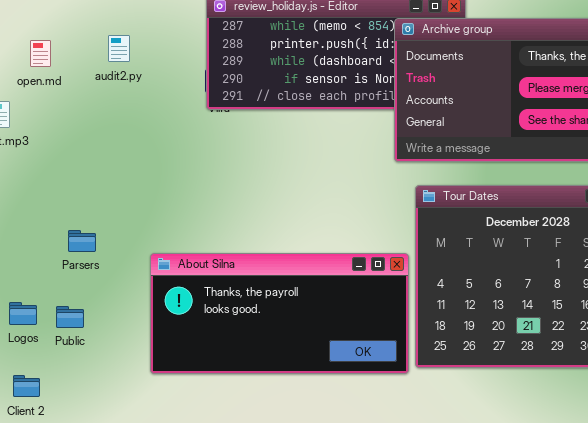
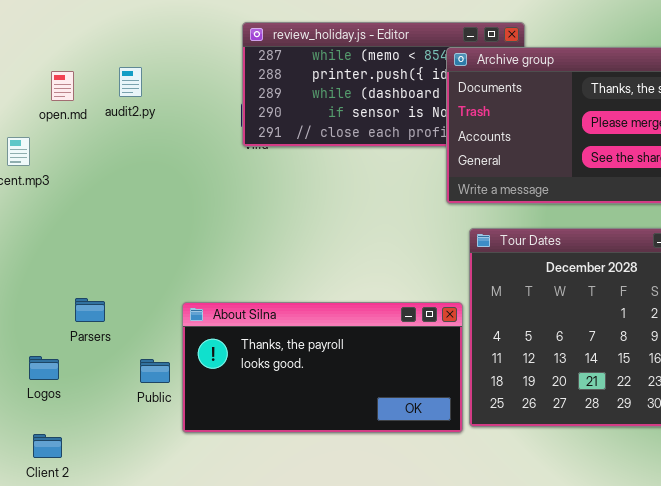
audit2.py: [108,35,130,62] -> [119,67,142,97], moved
Parsers: [68,230,96,252] -> [75,298,105,322], moved
Public: [56,306,84,328] -> [140,359,170,383], moved

